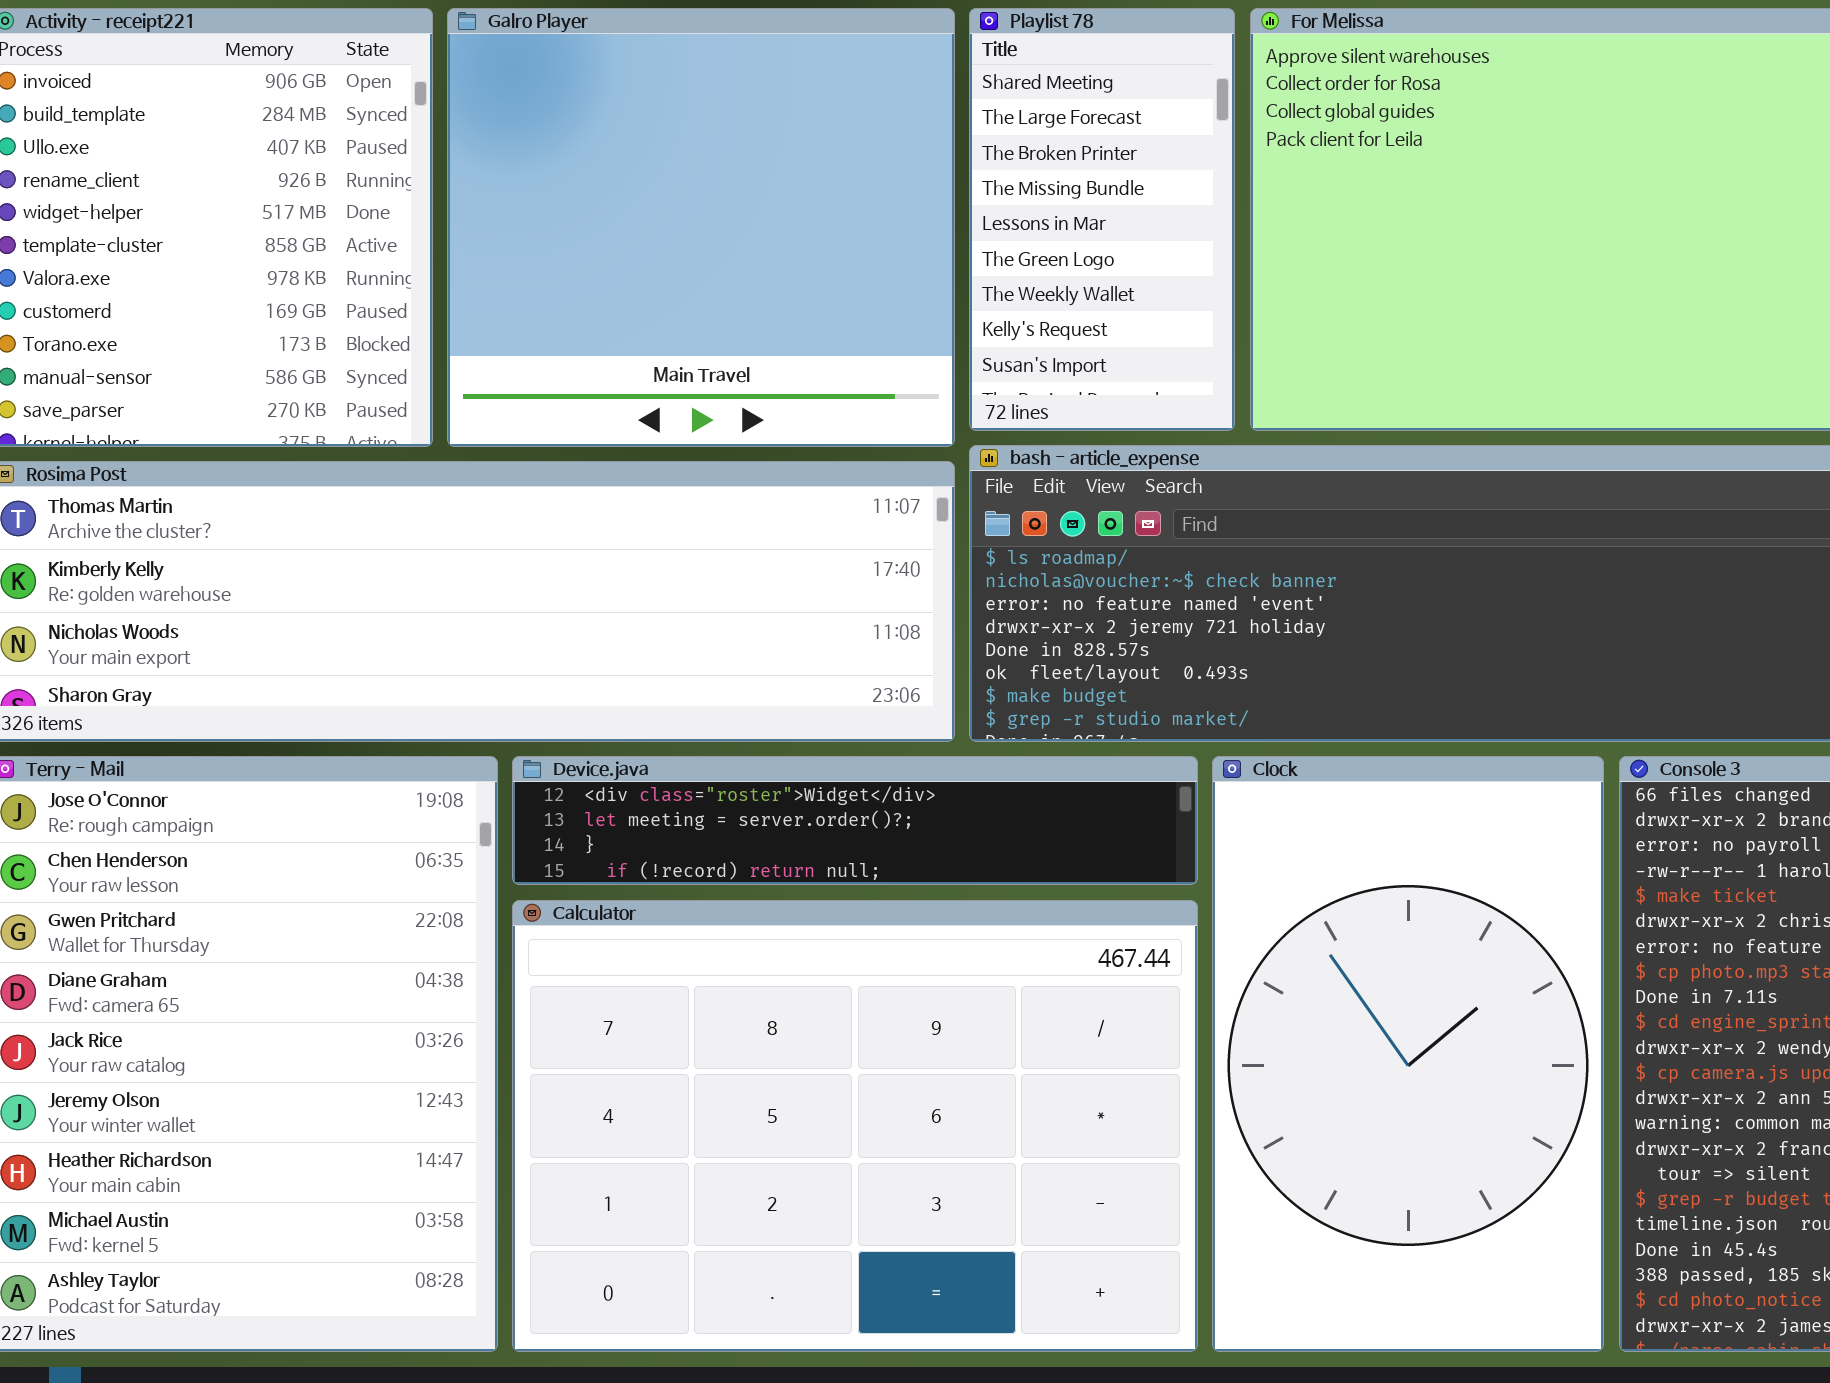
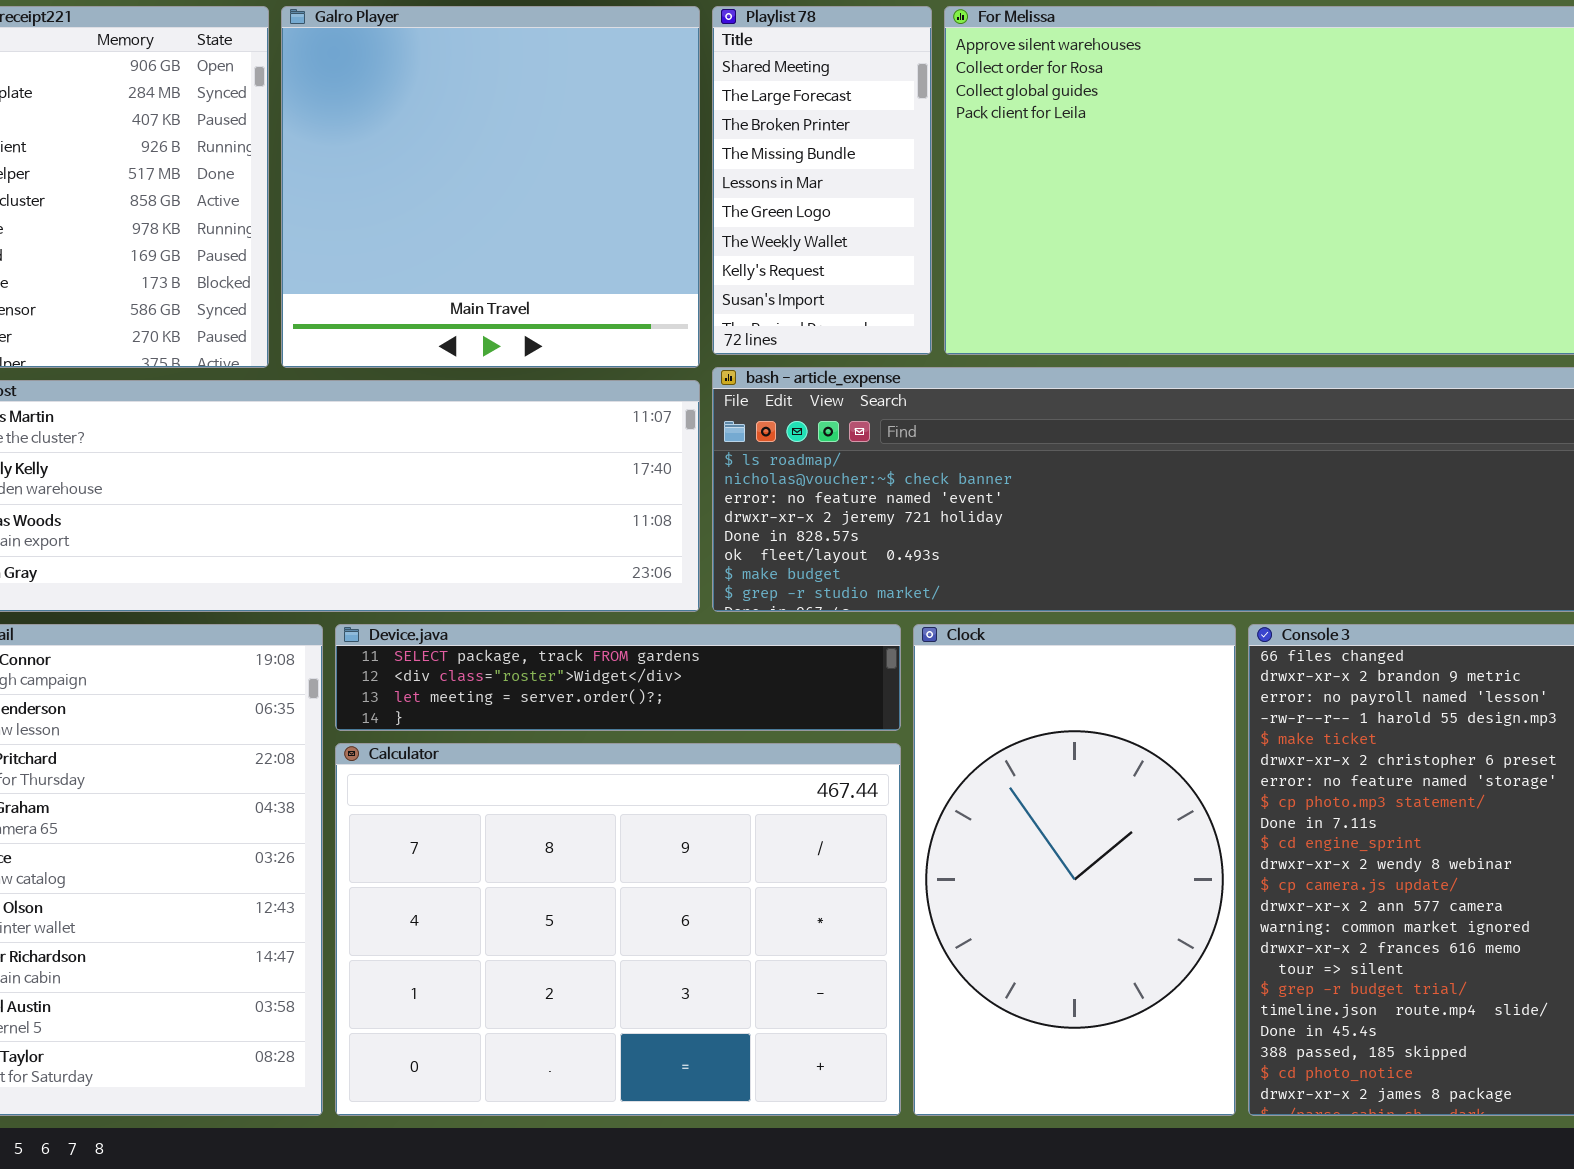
Device.java: [512,756,1198,885] -> [335,624,901,731], scrolled up 1 row

